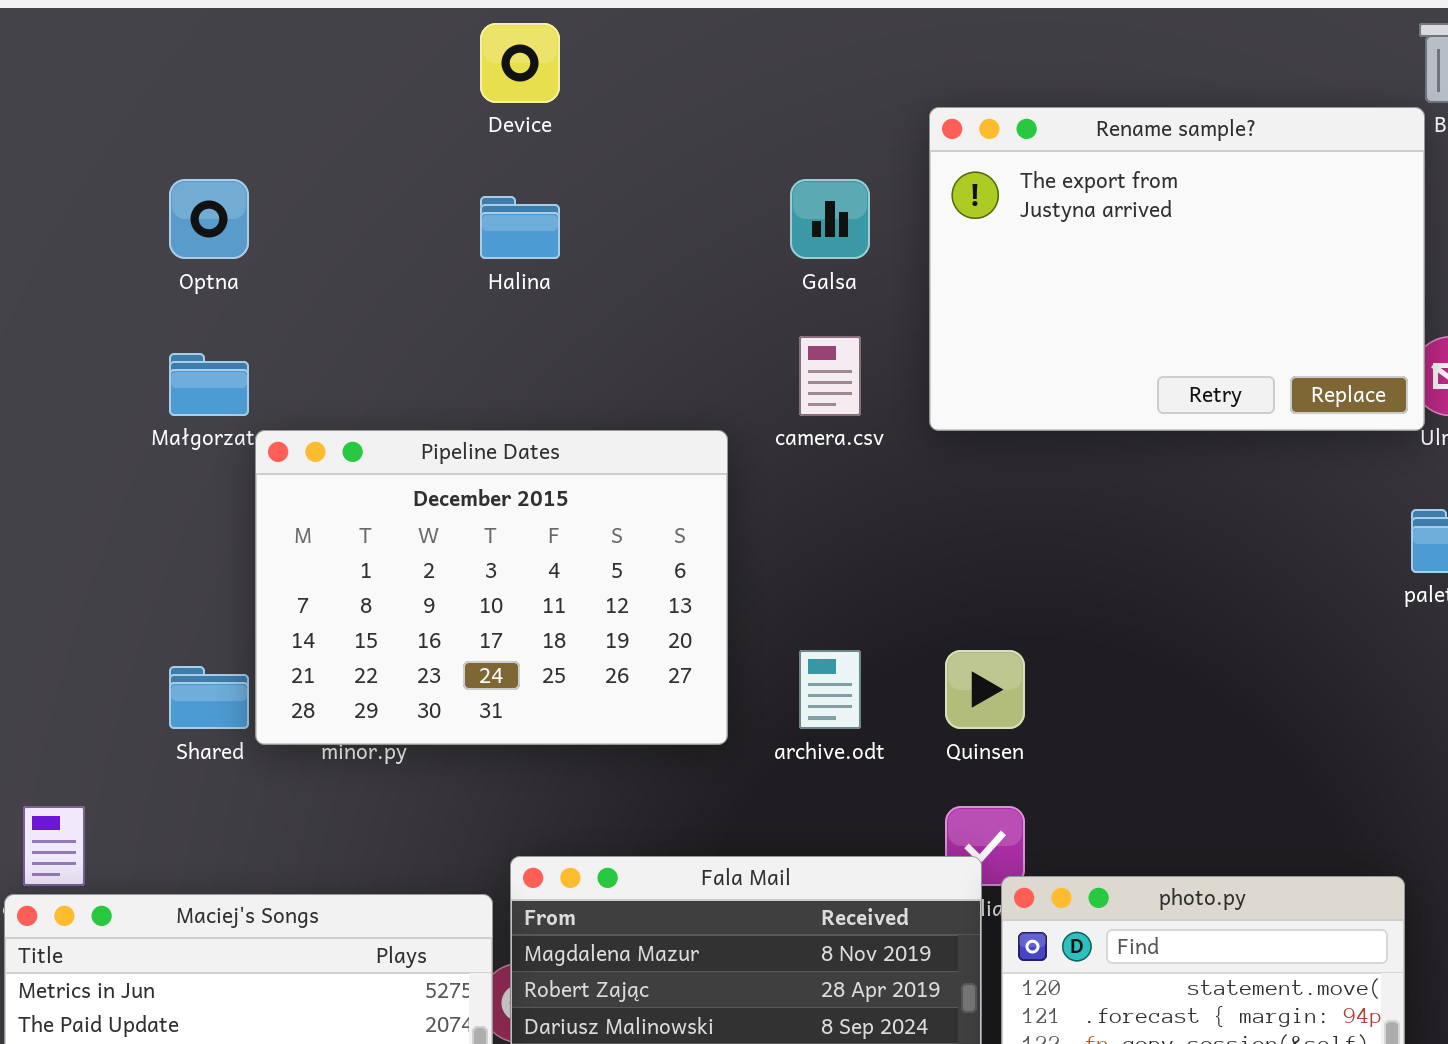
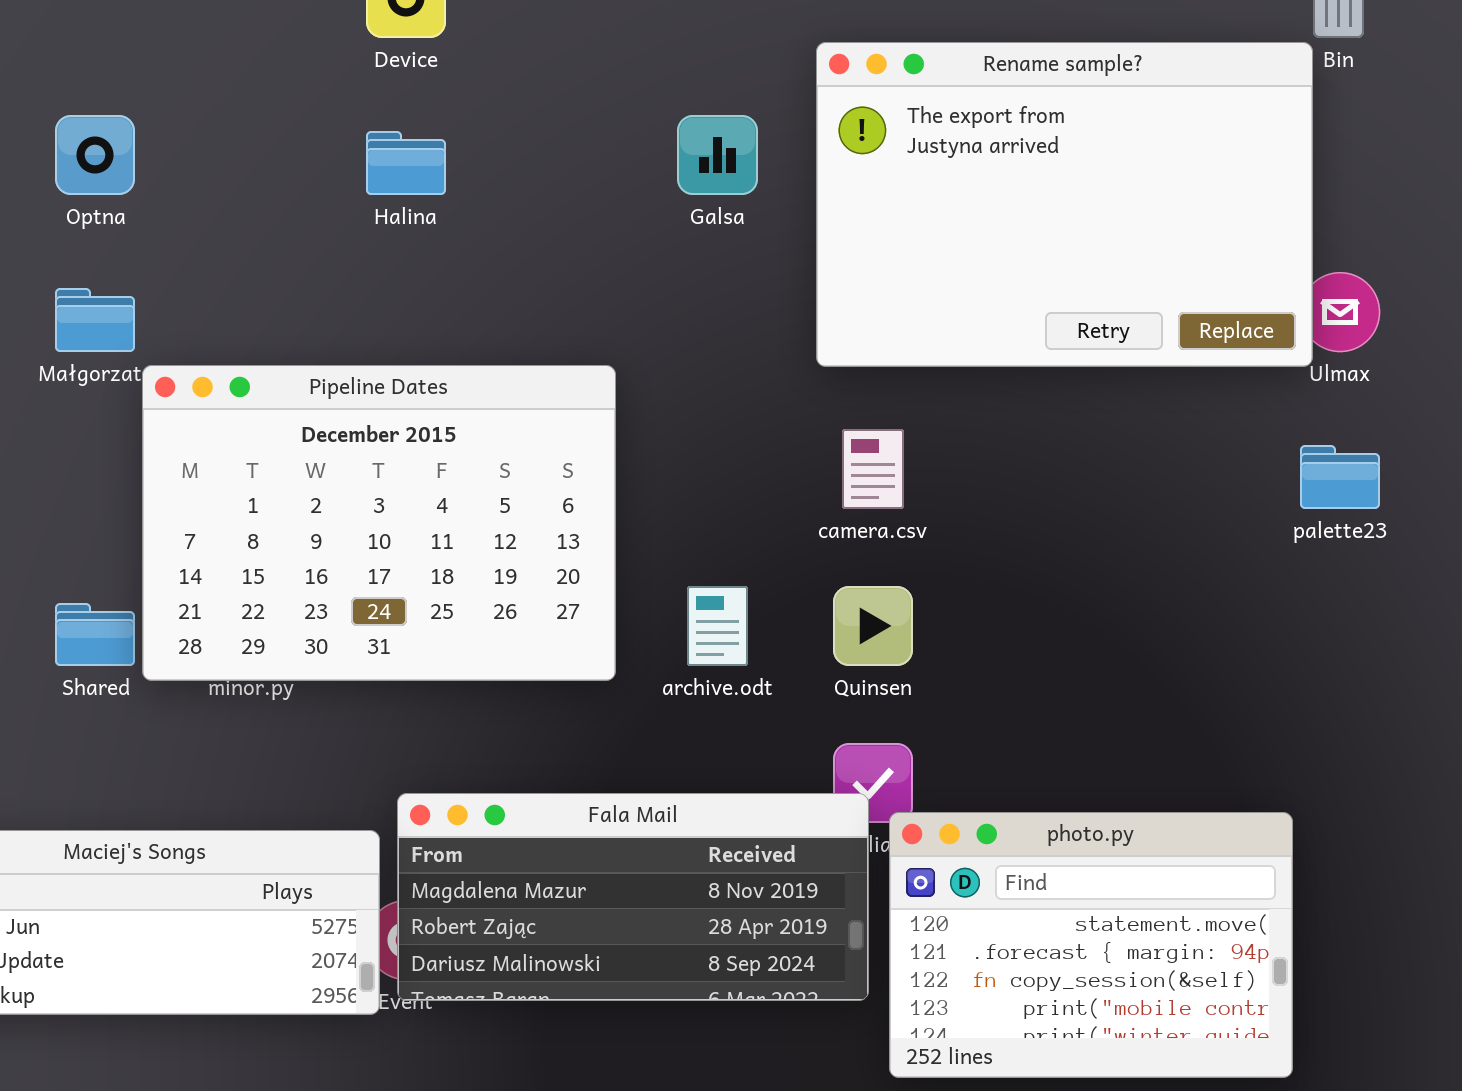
camera.csv: [799,336,861,416] -> [842,429,904,509], moved

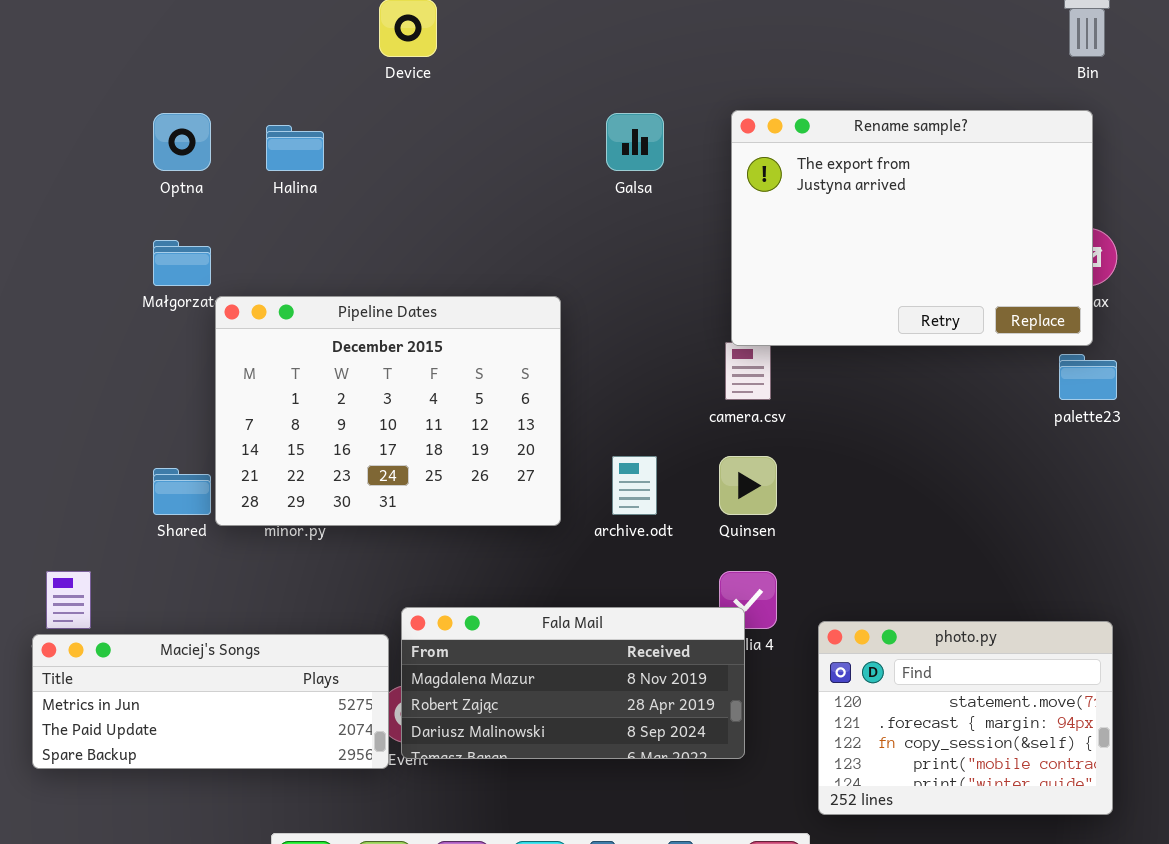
Rename sample?: [816,42,1313,367] -> [731,110,1093,346], moved
Halina: [366,131,446,195] -> [266,125,324,171], moved
photo.py: [889,812,1293,1078] -> [818,621,1113,815], moved

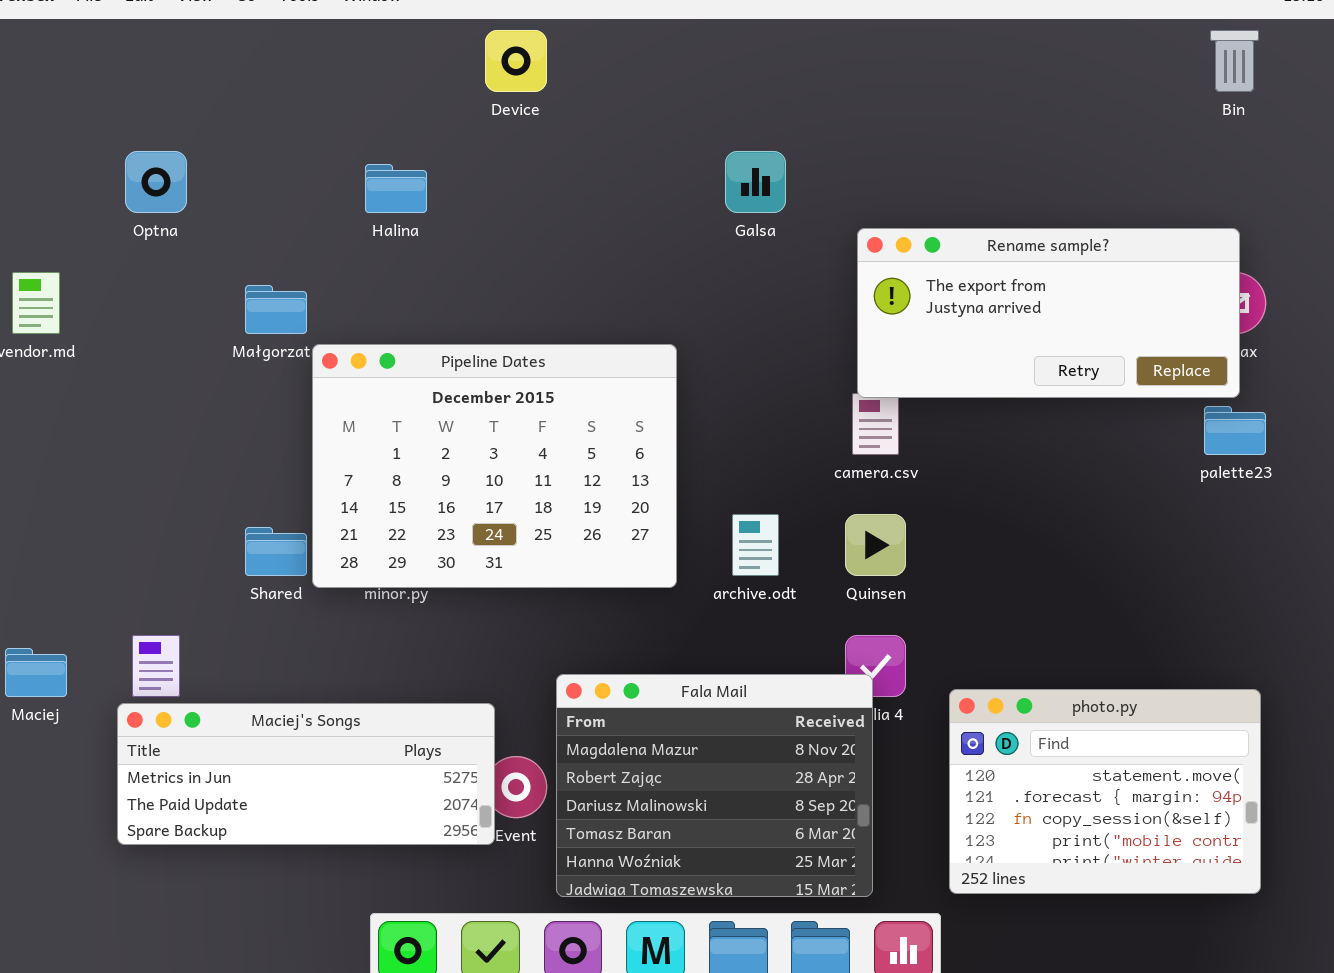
Rename sample?: [731,110,1093,346] -> [857,228,1240,398], resized
Optna: [153,113,211,171] -> [125,151,187,213], moved
Fala Mail: [401,607,745,759] -> [556,674,873,897], resized

